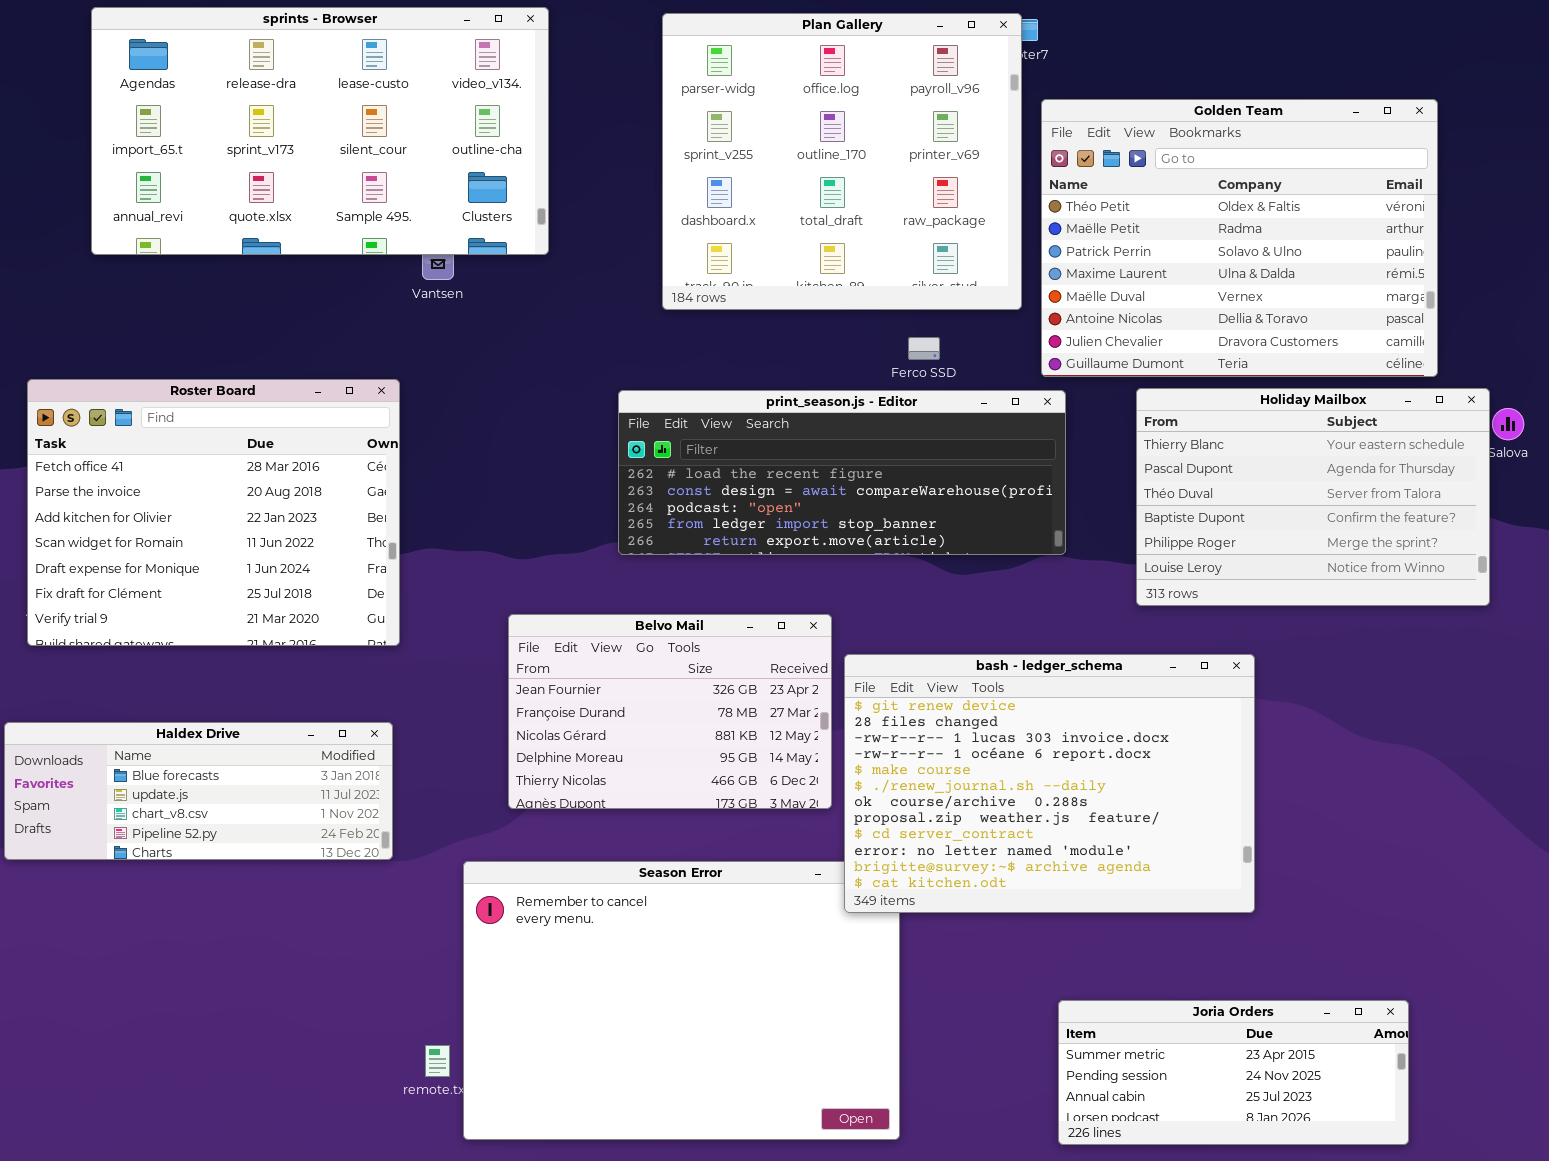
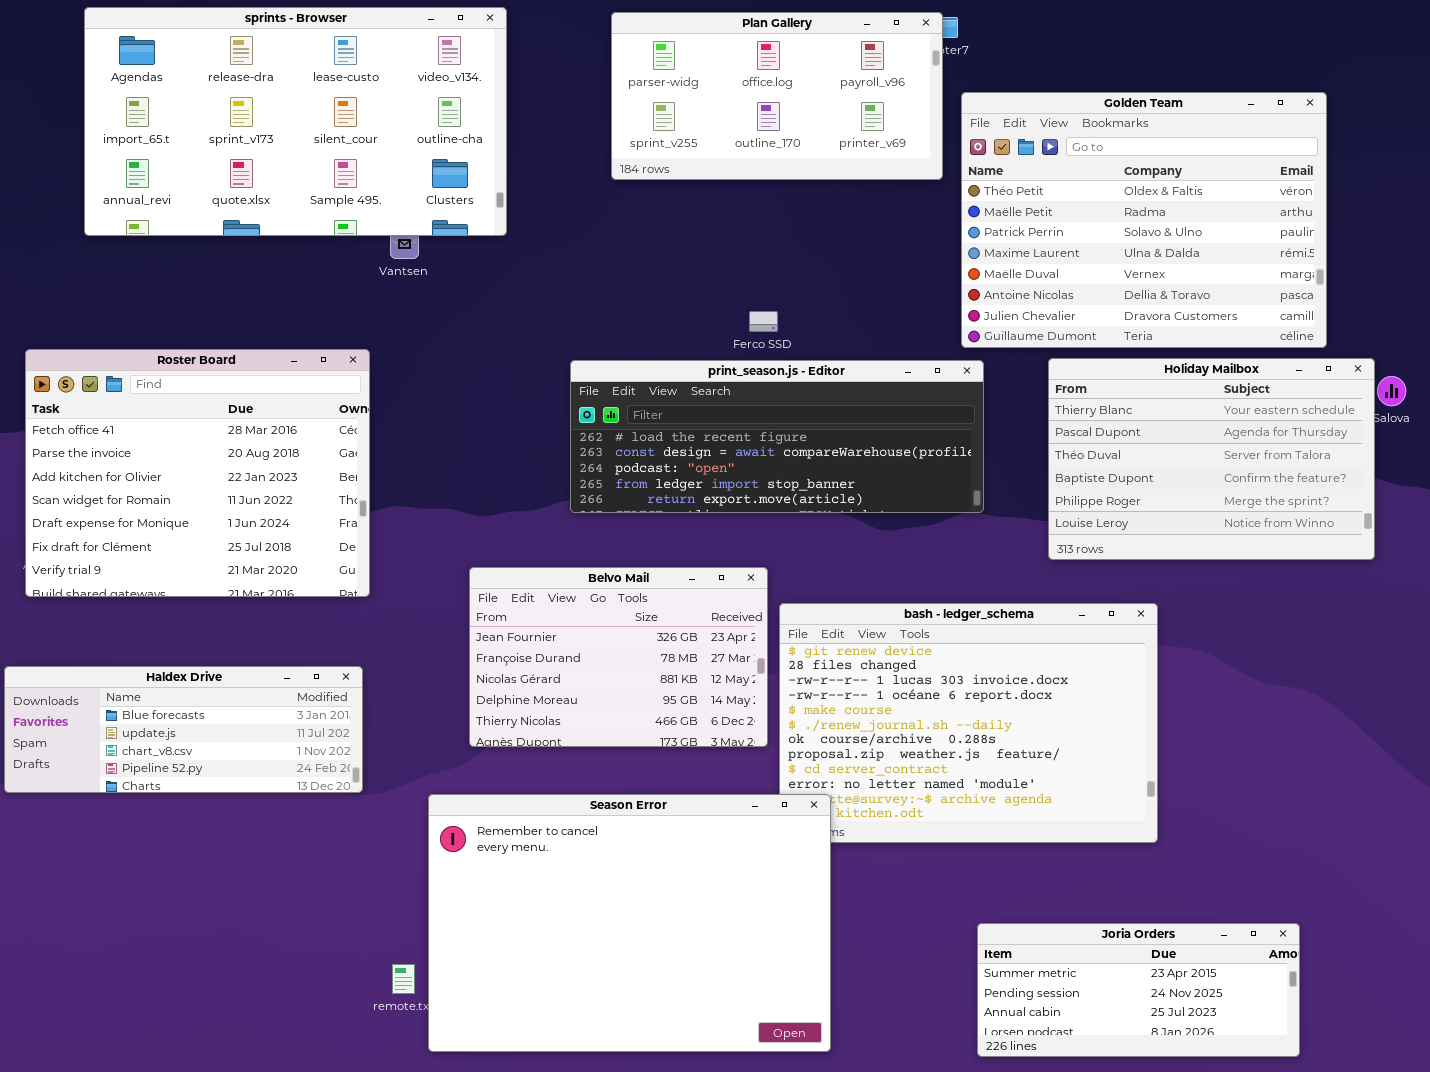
Plan Gallery: [662,13,1022,310] -> [611,12,943,180], resized
Ferco SSD: [908,337,940,360] -> [749,311,778,332], moved
Season Error: [463,861,900,1140] -> [428,794,831,1052], raised

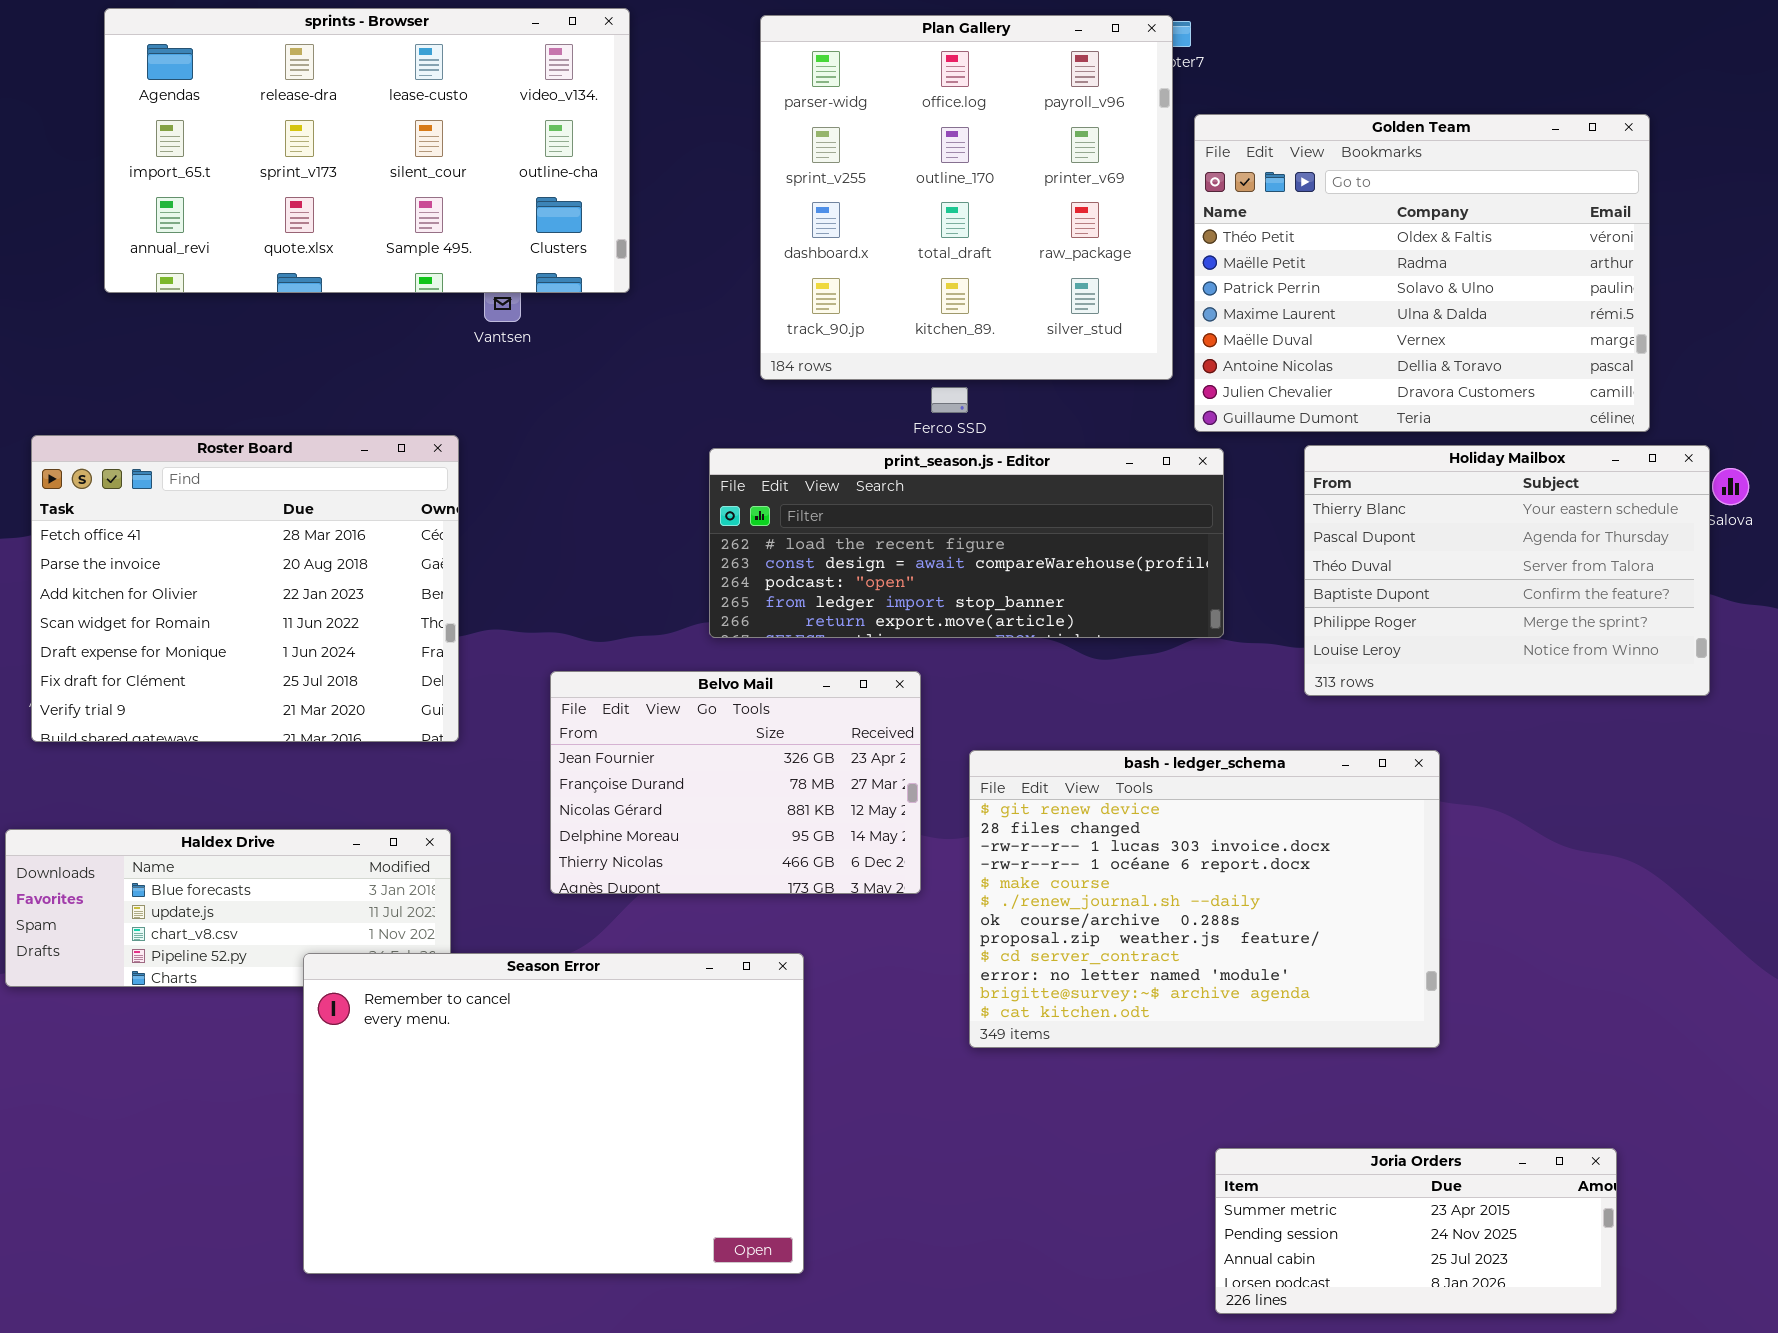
Plan Gallery: [611,12,943,180] -> [760,15,1173,380], resized
Belvo Mail: [469,567,768,747] -> [550,671,921,894], moved
Season Error: [428,794,831,1052] -> [303,953,804,1274], moved

